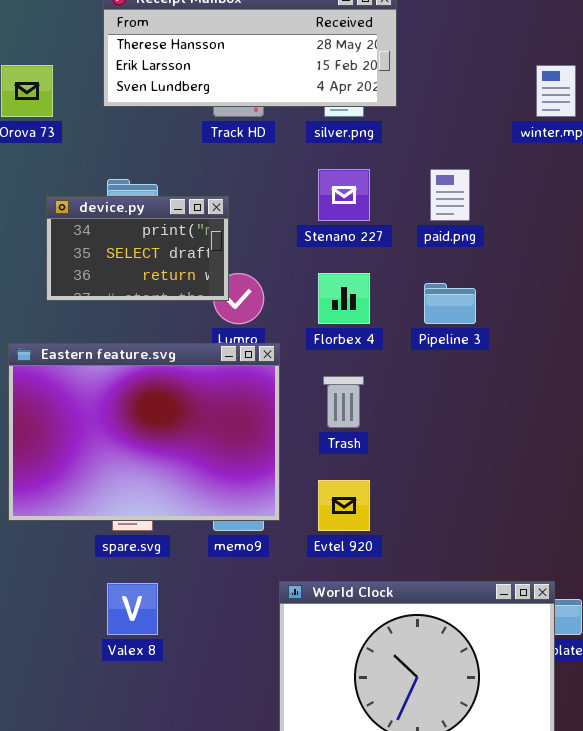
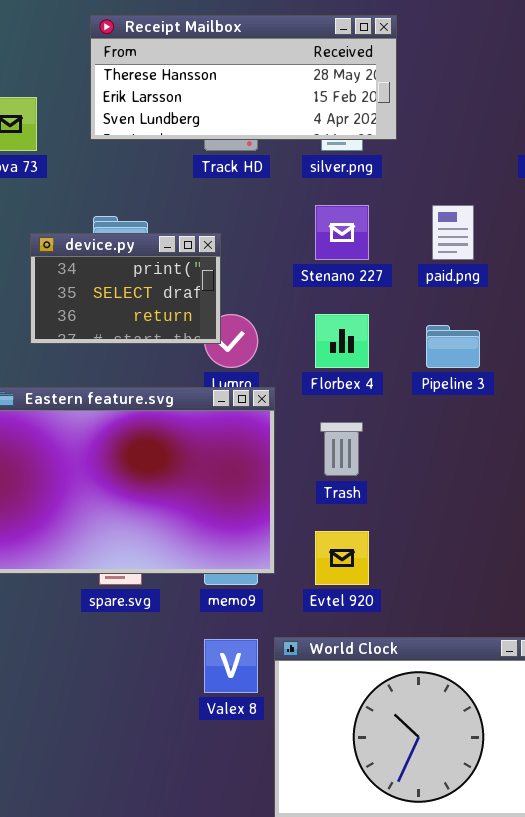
Valex 8: [107,583,158,635] -> [204,639,258,693], moved

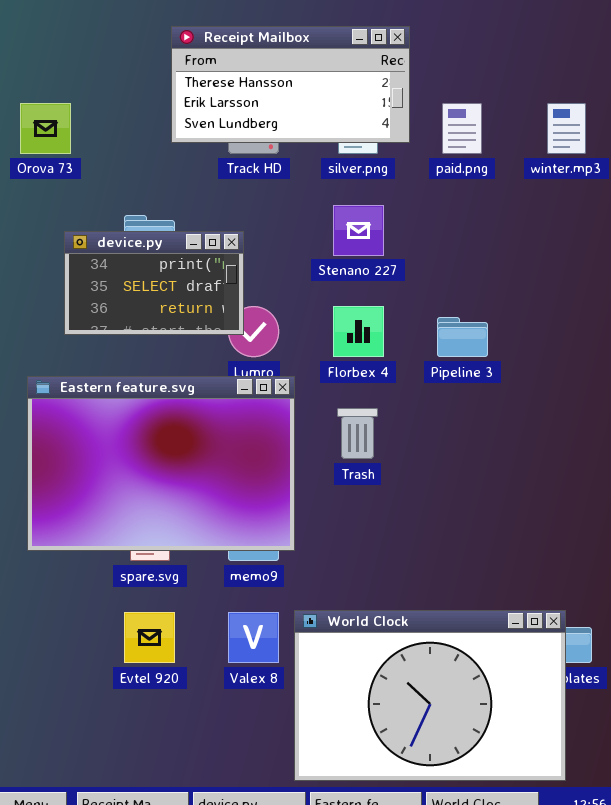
Receipt Mailbox: [90,15,397,140] -> [171,26,410,143], resized
paid.png: [432,205,474,260] -> [442,103,482,154], moved
Evtel 920: [315,531,369,585] -> [124,612,175,663], moved

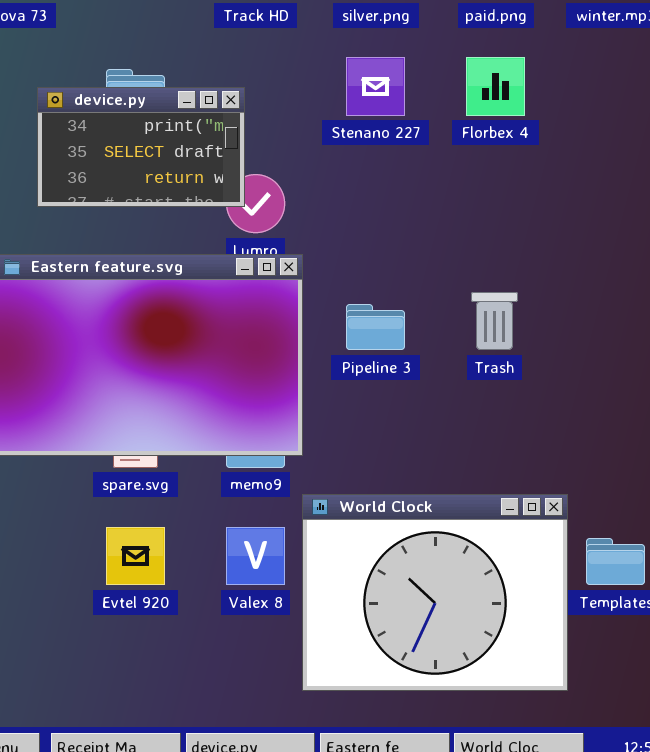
Florbex 4: [333,306,384,357] -> [466,57,525,116], moved
Pipeline 3: [437,317,488,357] -> [346,304,405,350], moved
Trash: [337,408,378,459] -> [471,292,518,350], moved
World Clock: [294,610,566,781] -> [302,494,568,691], moved, resized

